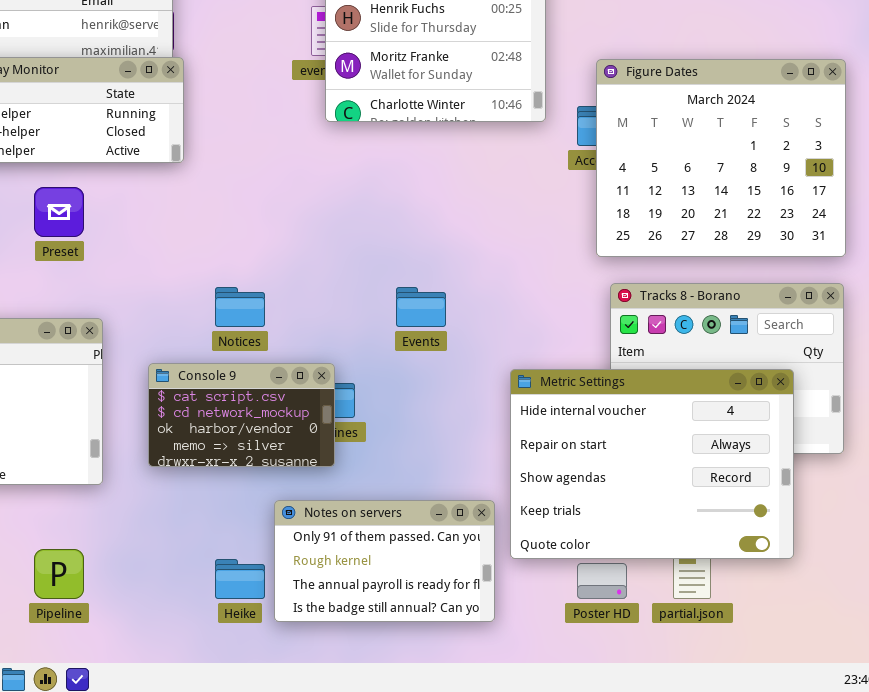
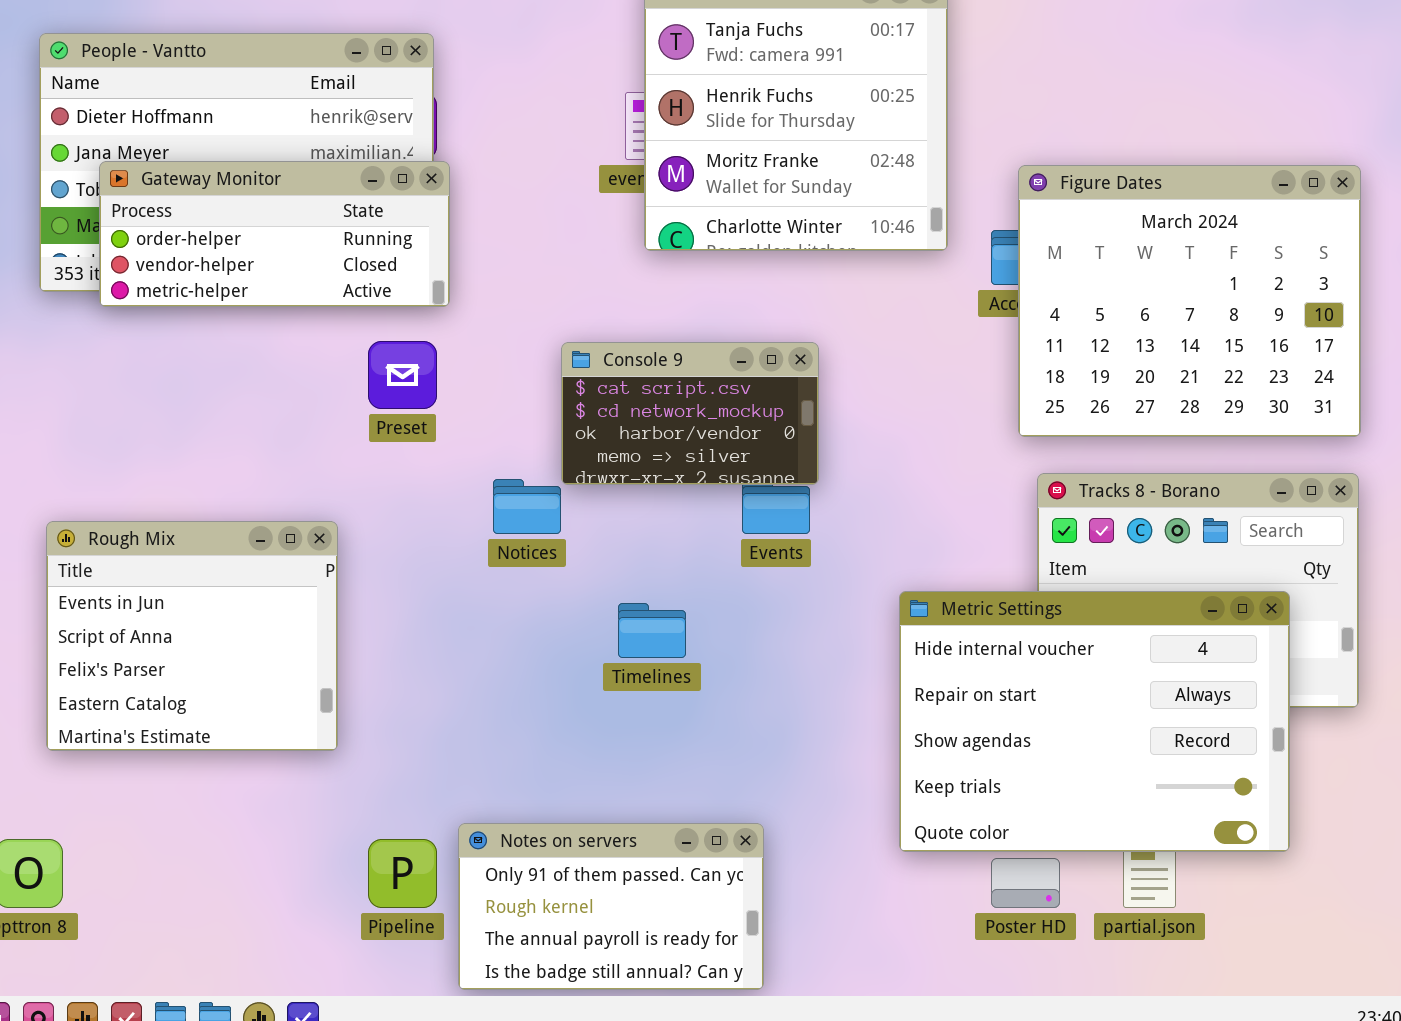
Preset: [34,187,84,237] -> [368,341,437,409], moved
Console 9: [148,363,335,467] -> [561,342,819,485], moved
Notes on servers: [274,500,495,622] -> [458,823,764,990], moved
Pipeline: [34,549,84,599] -> [368,839,437,908], moved

